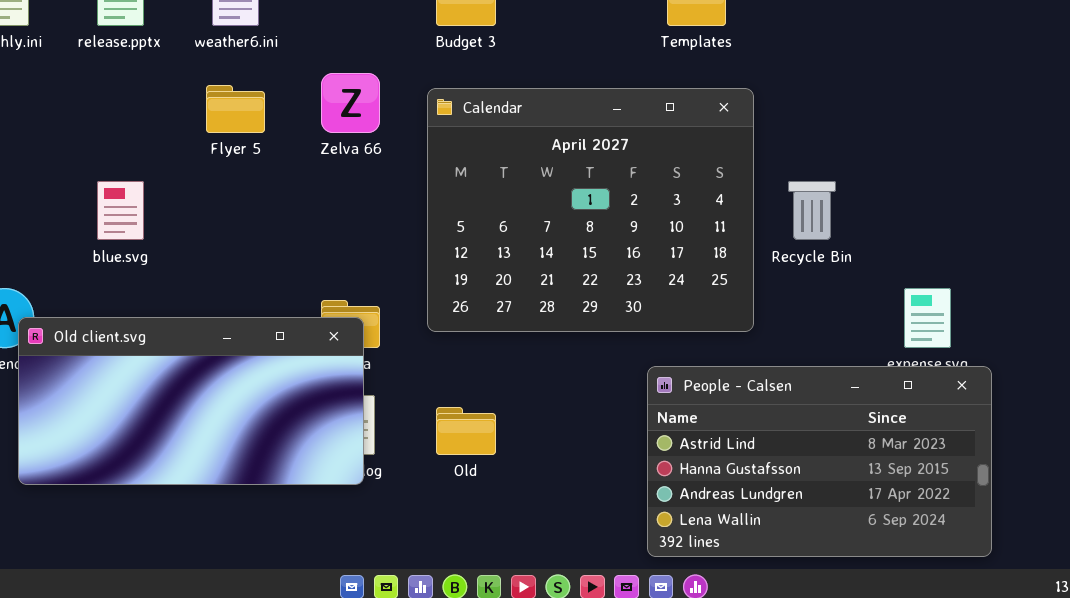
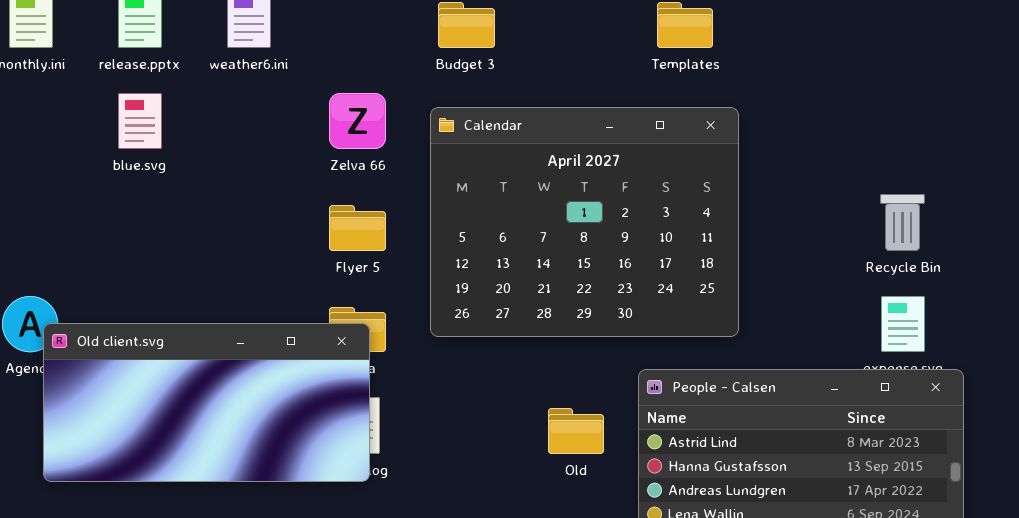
Flyer 5: [206,85,265,133] -> [329,205,386,251], moved
blue.svg: [97,181,144,240] -> [118,93,162,149], moved
Recycle Bin: [788,181,836,240] -> [880,194,925,251], moved
Old: [436,407,496,455] -> [548,408,604,454], moved

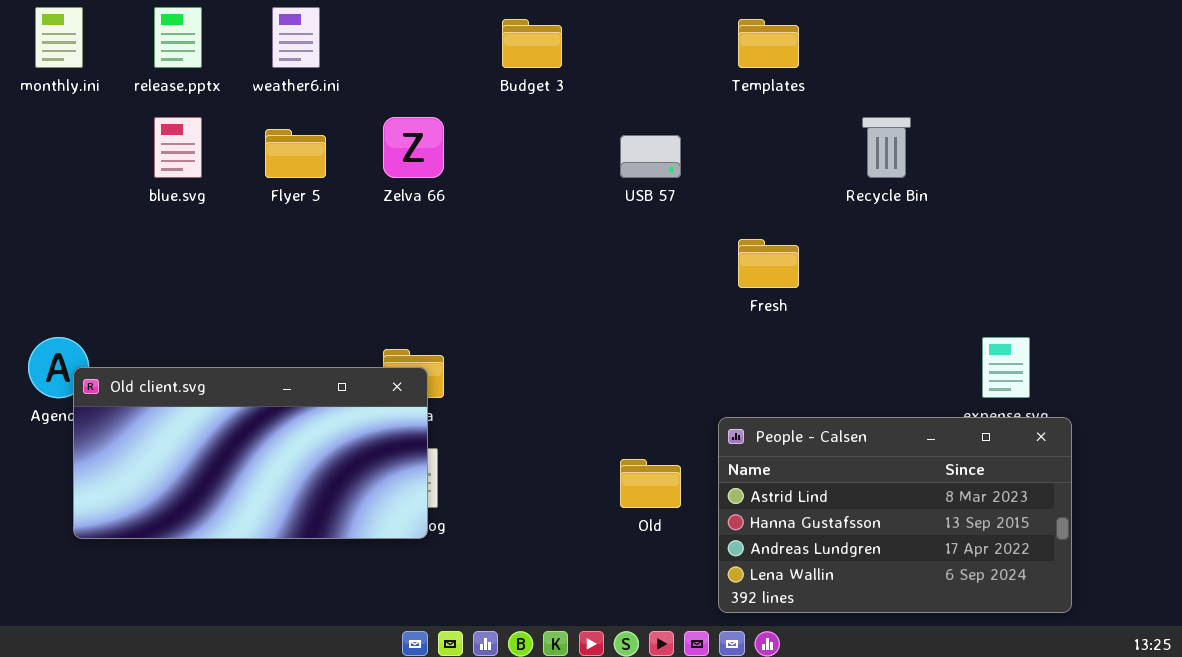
Calendar: [430,107,739,337] -> none, closed
Recycle Bin: [880,194,925,251] -> [862,117,911,178], moved
Flyer 5: [329,205,386,251] -> [265,129,326,178], moved

